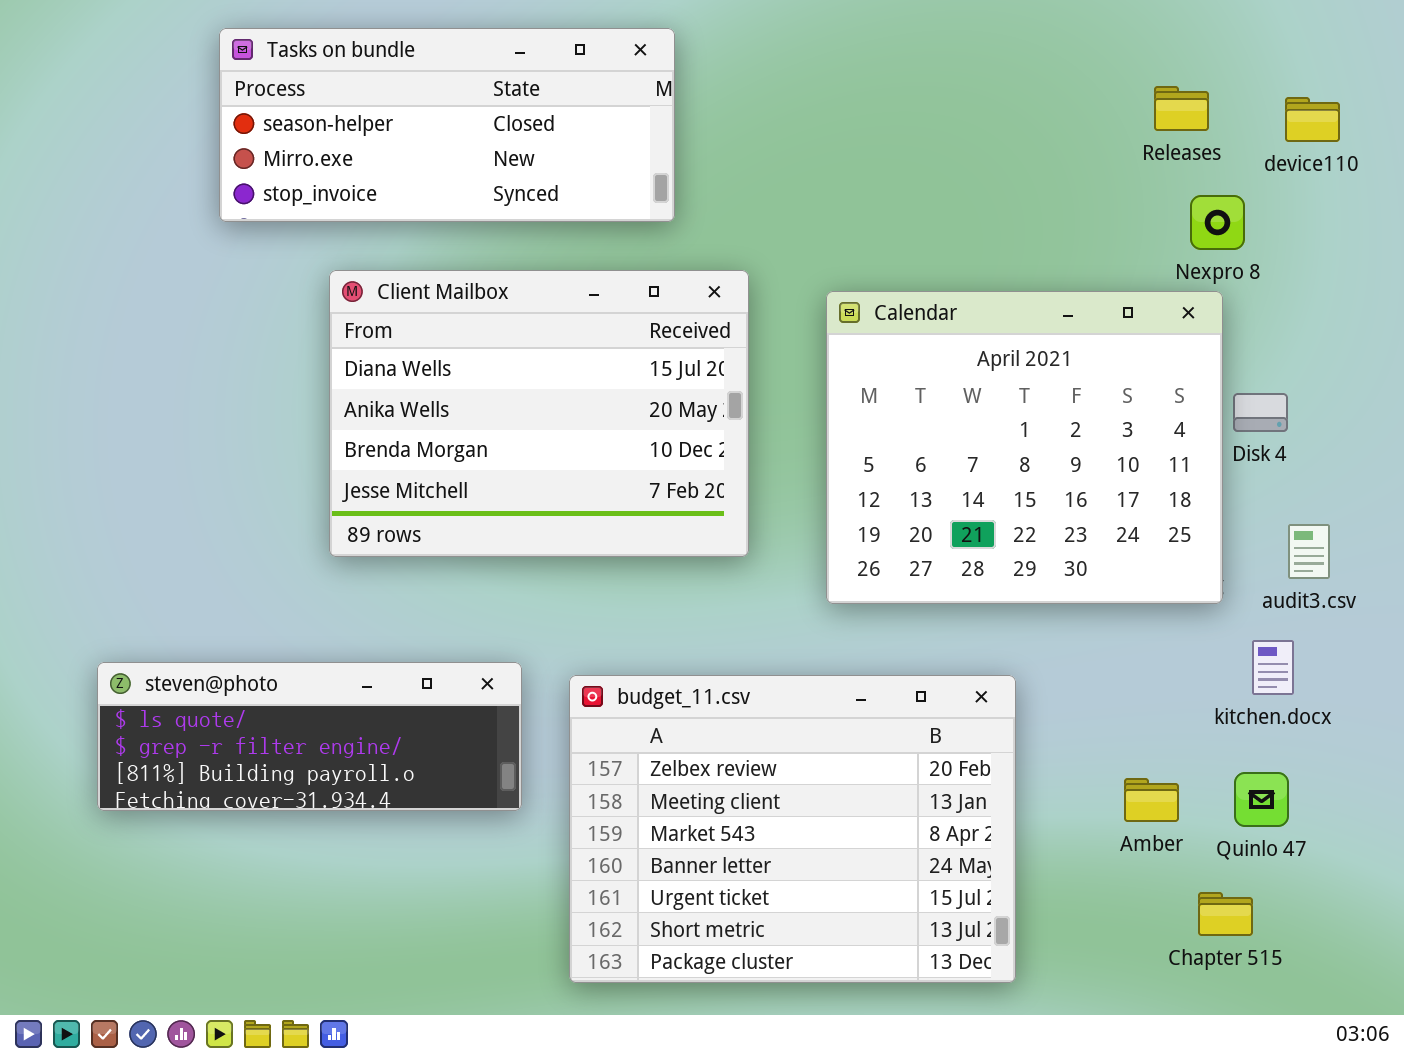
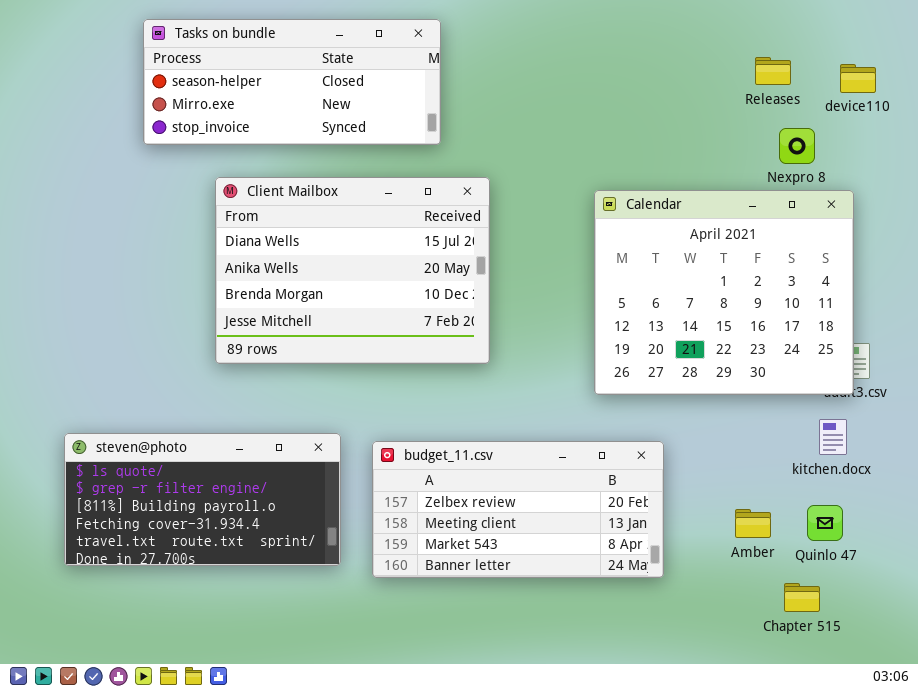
Calendar: [826,291,1223,604] -> [594,190,854,395], moved
steven@photo: [97,662,522,811] -> [64,433,341,566], resized
budget_11.csv: [569,675,1016,983] -> [372,441,664,578], resized

